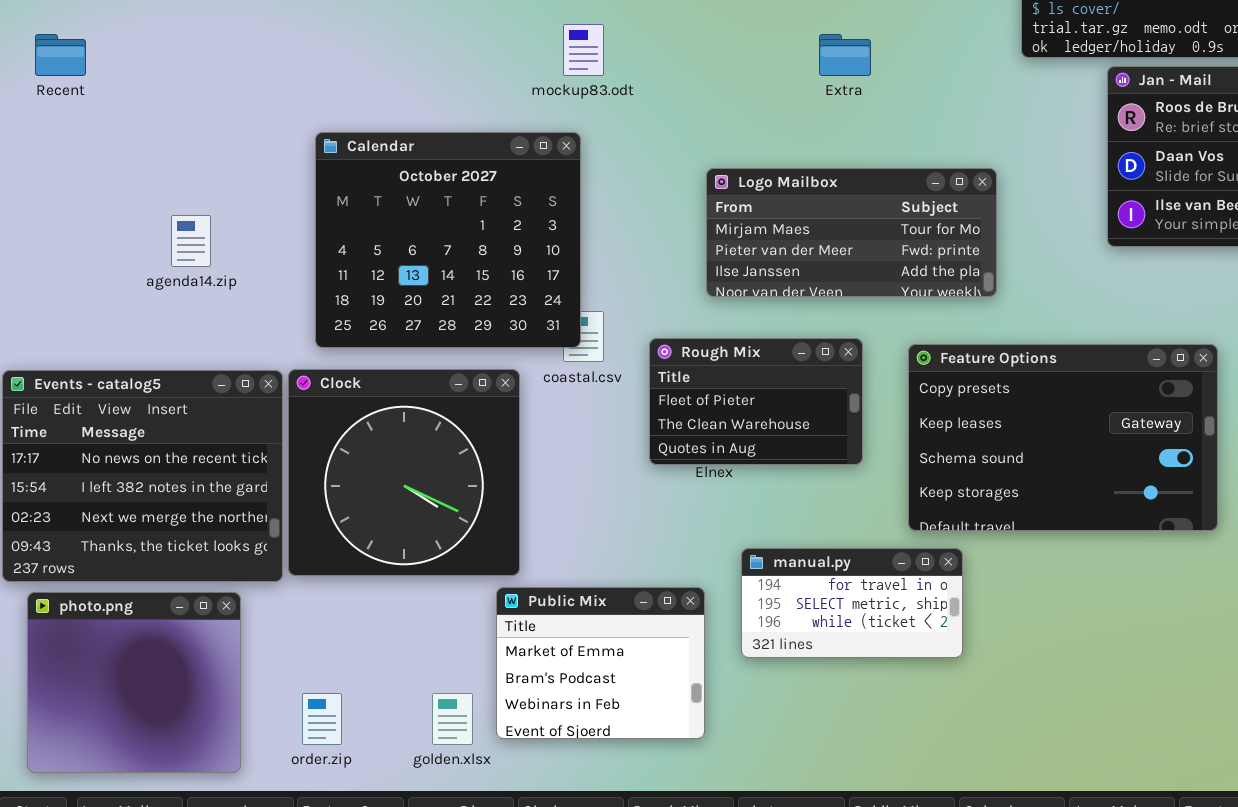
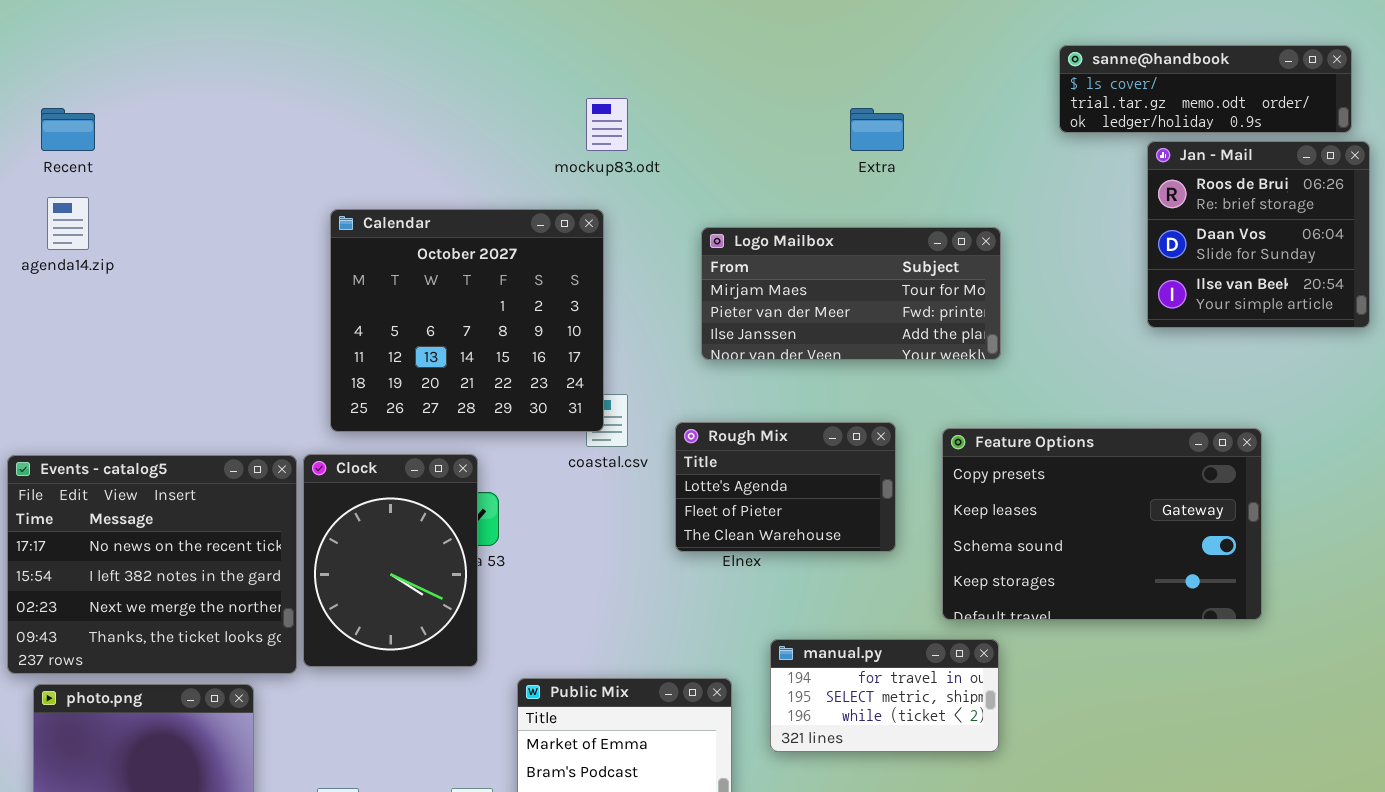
Logo Mailbox: [706,168,997,297] -> [701,227,1001,360], moved
agenda14.zip: [171,215,211,267] -> [47,197,89,250], moved
Rough Mix: [649,338,863,465] -> [675,422,896,552], scrolled up 1 row
Clock: [288,369,520,576] -> [303,454,478,667], resized

